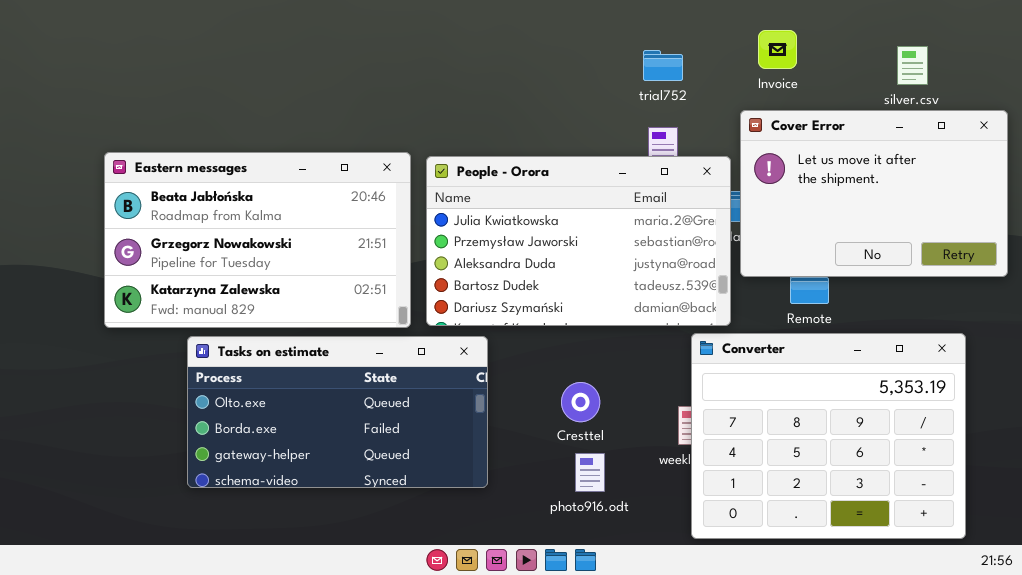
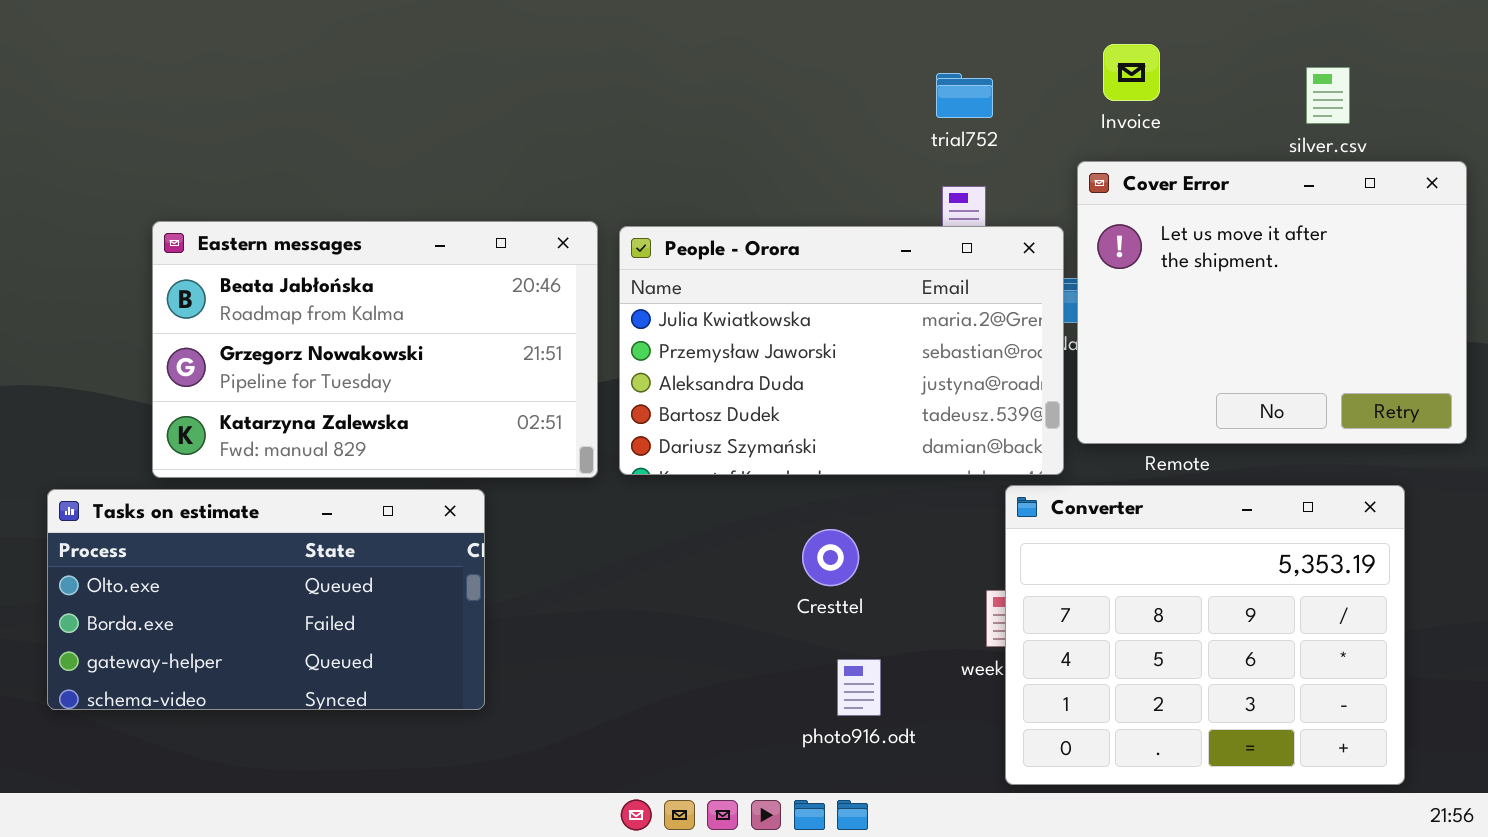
Cover Error: [740,110,1008,277] -> [1077,161,1467,444], resized
Tasks on estimate: [187,336,488,488] -> [47,489,485,710], moved
Cresttel: [561,382,600,422] -> [802,529,859,586], moved

